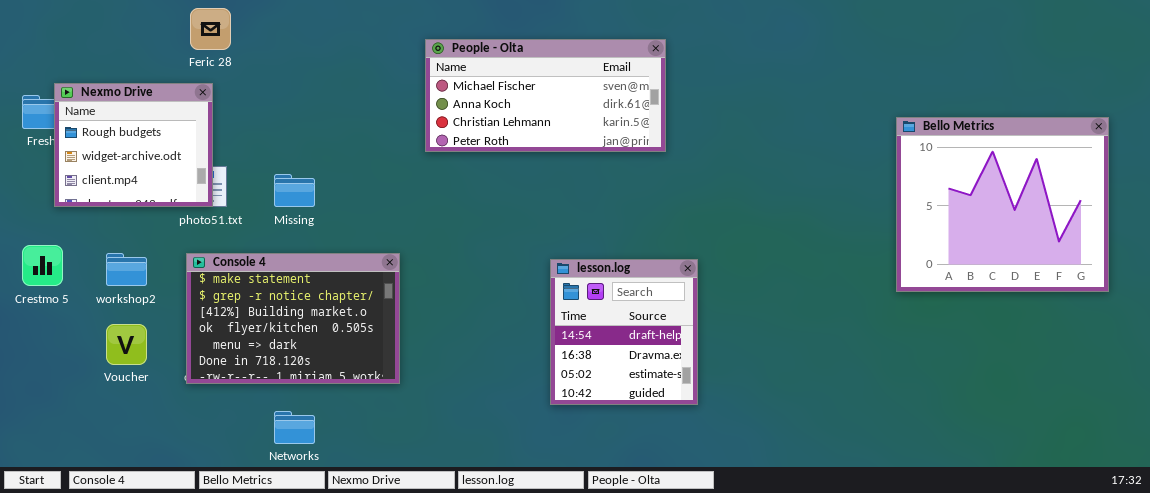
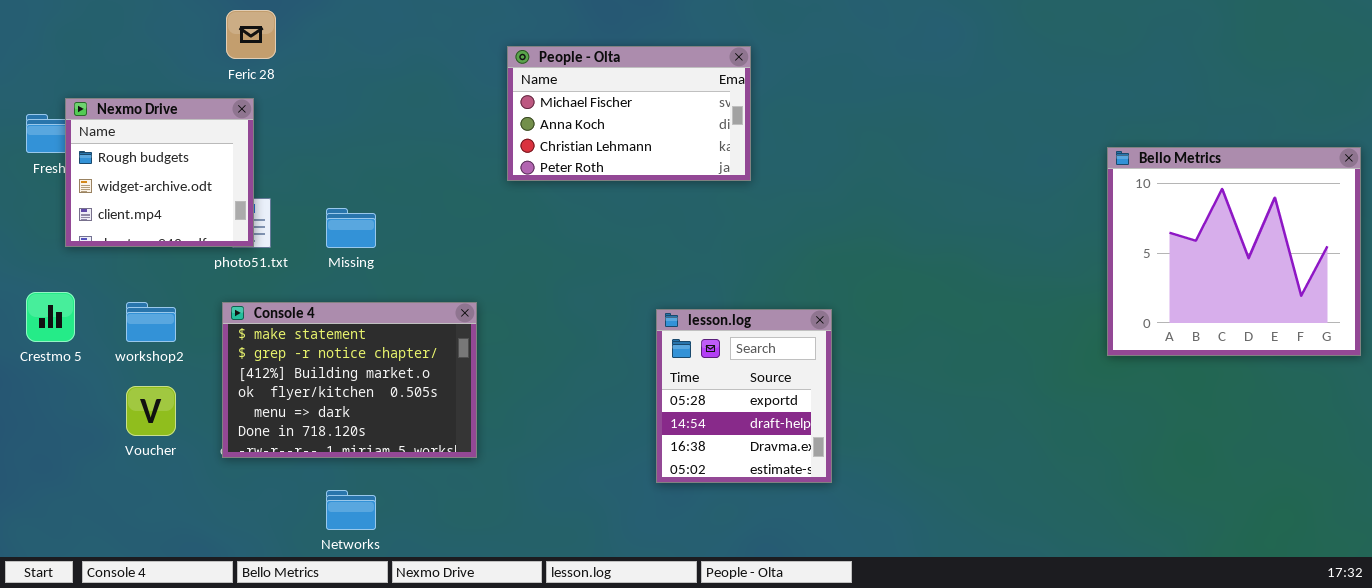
People - Olta: [425,39,666,152] -> [507,46,751,181], resized
Bello Metrics: [896,117,1109,292] -> [1107,147,1361,356], moved
lesson.log: [550,259,698,405] -> [656,309,832,483], scrolled up 1 row

